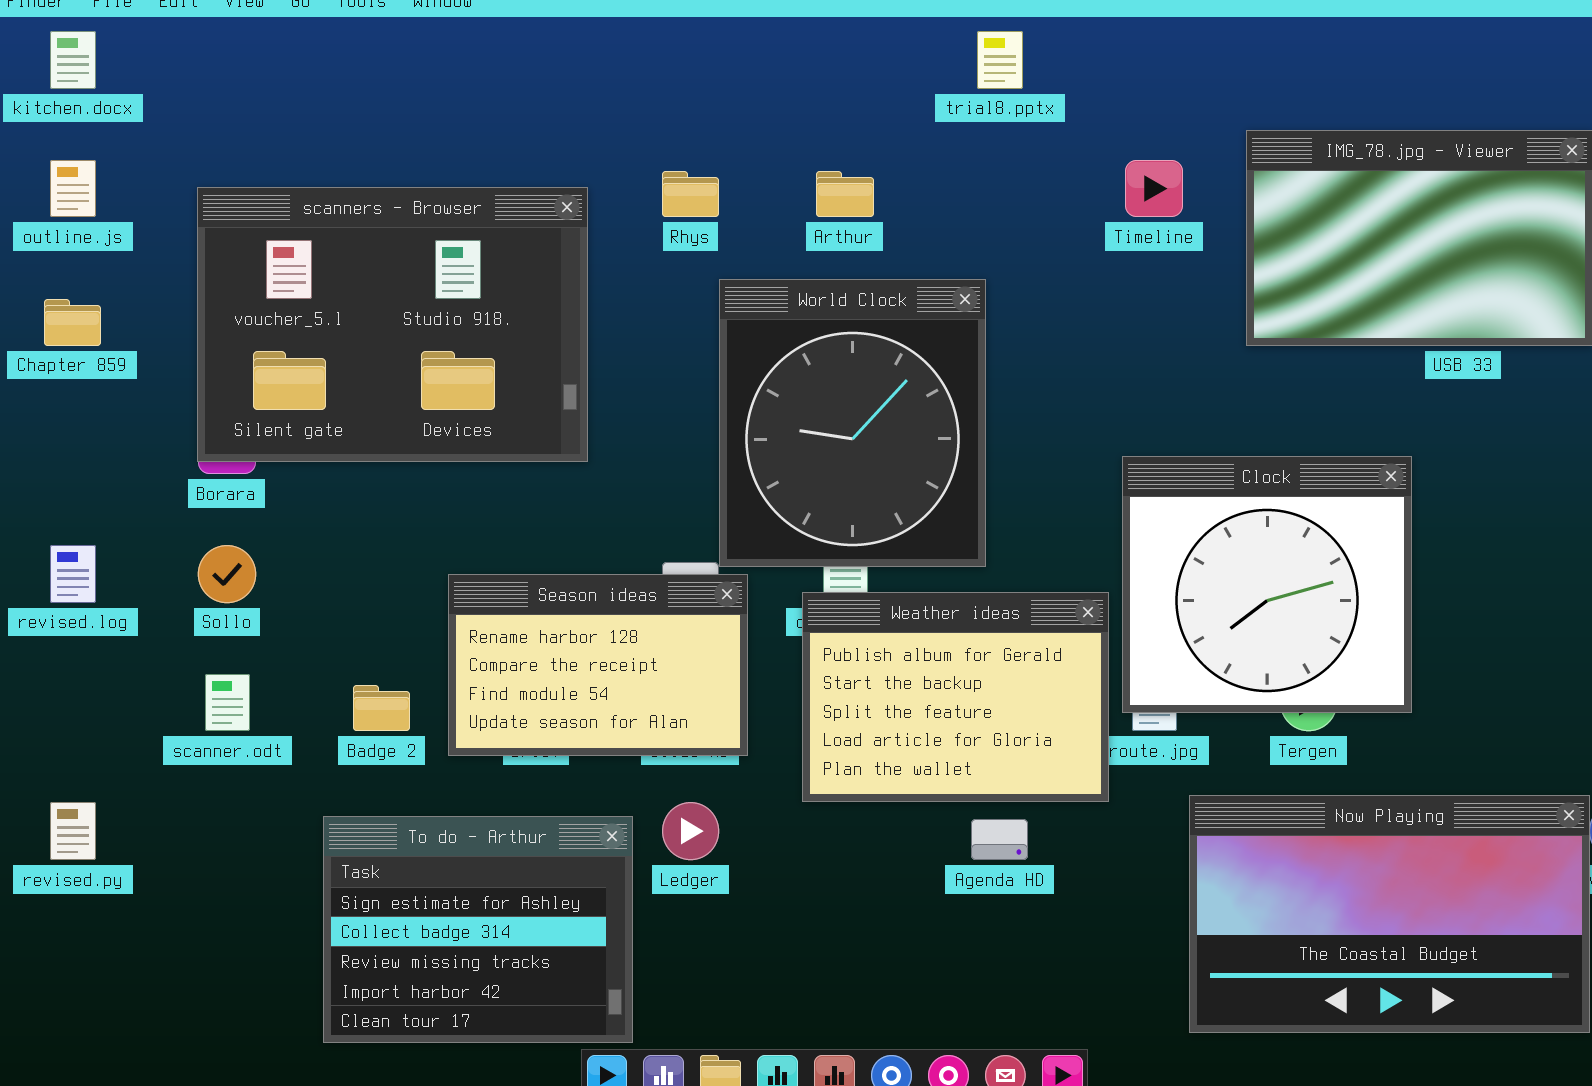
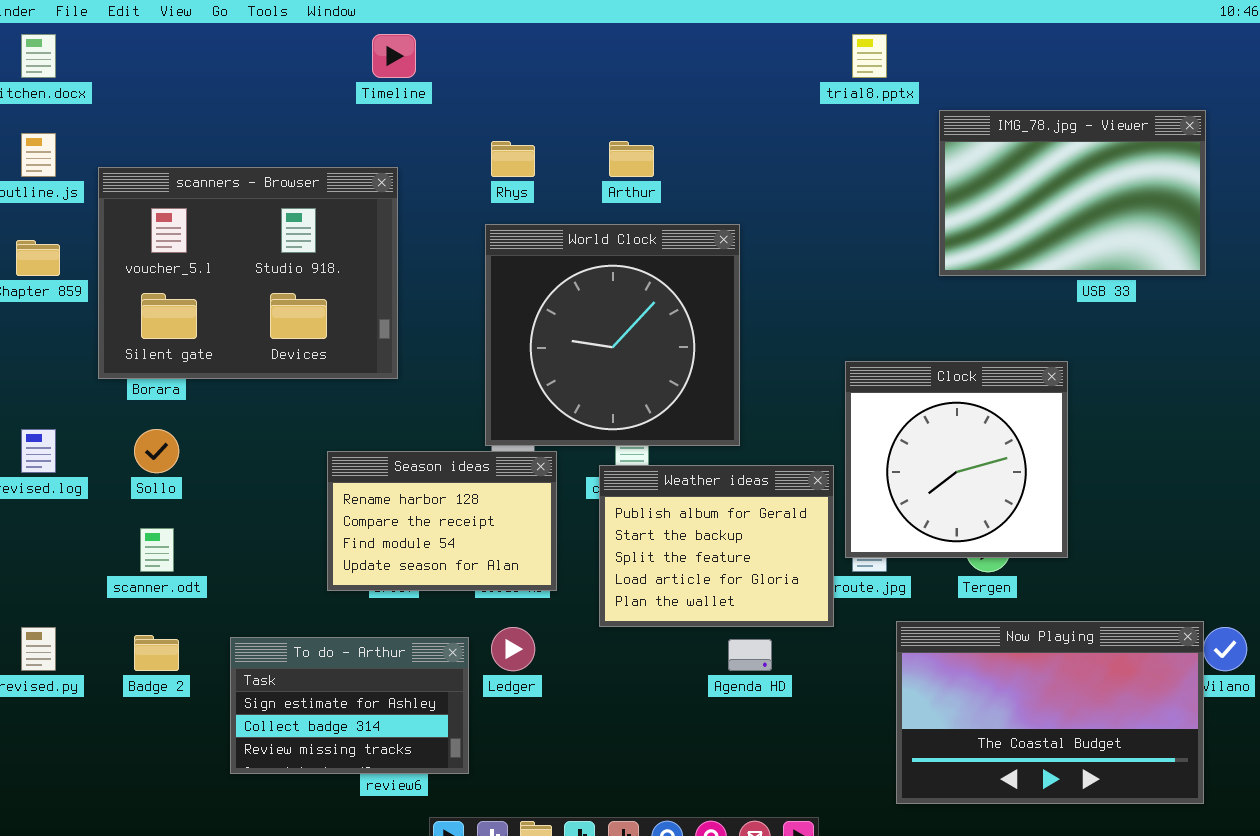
trial8.pptx: [977,31,1023,89] -> [852,34,887,78], moved
Timeline: [1125,160,1183,217] -> [372,34,416,78], moved
scanners - Browser: [197,187,588,462] -> [98,167,398,379], moved
World Clock: [719,279,986,567] -> [485,224,740,446], resized
Badge 2: [353,685,410,731] -> [134,635,179,671], moved
To do - Arthur: [323,816,633,1043] -> [230,637,469,774], resized

